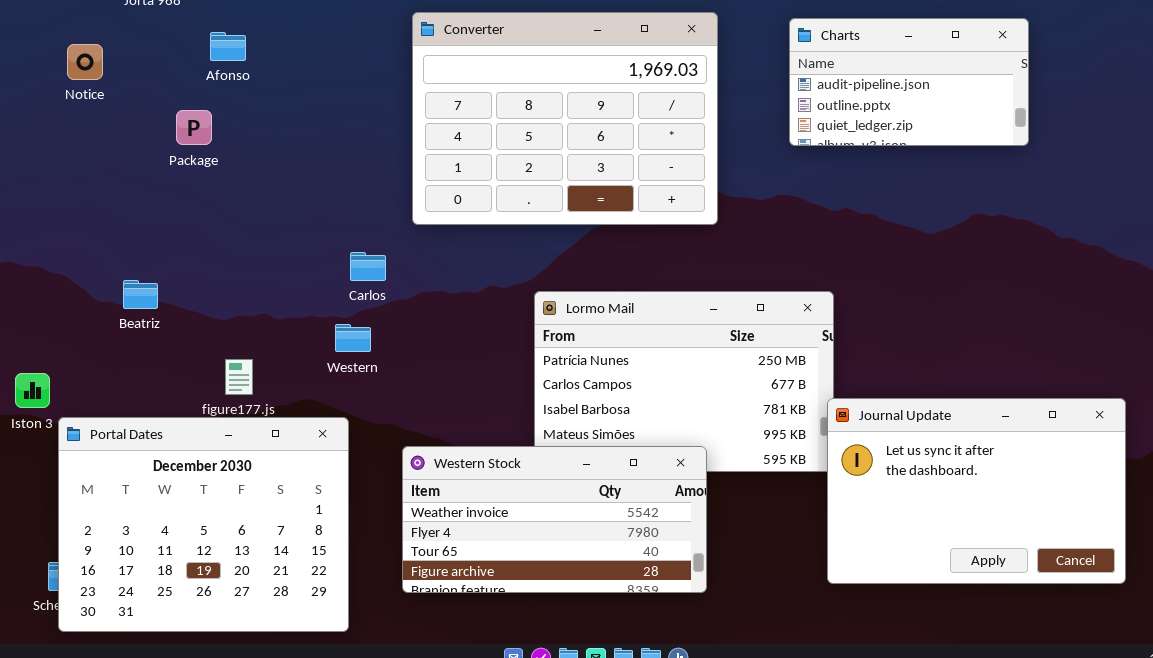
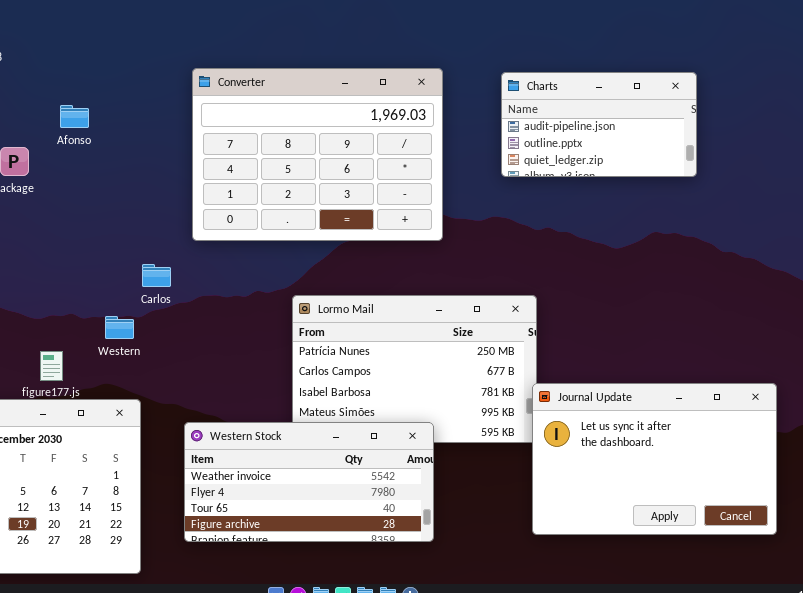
Afonso: [210,32,246,61] -> [60,105,89,128], moved
Western: [335,324,371,352] -> [105,316,134,339], moved

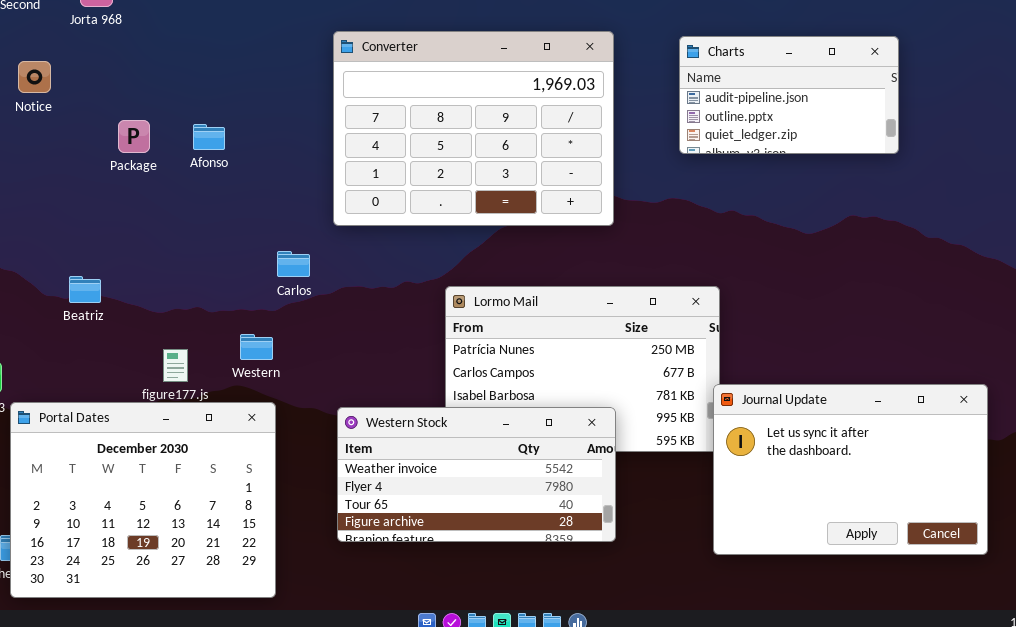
Afonso: [60,105,89,128] -> [193,124,225,150], moved
Western: [105,316,134,339] -> [240,334,273,360], moved
Western Stock: [184,422,434,542] -> [337,407,616,542], moved

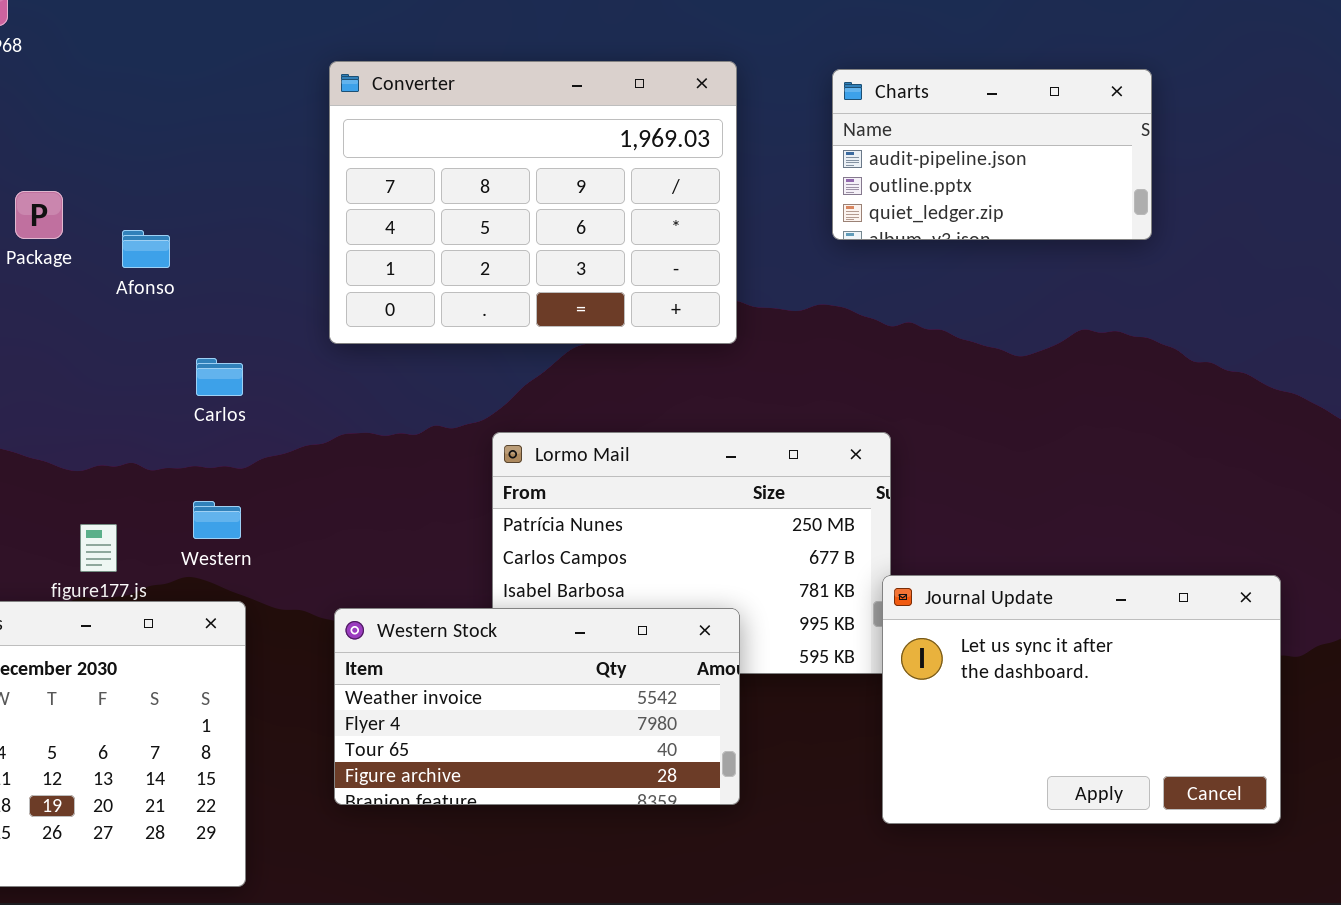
Afonso: [193,124,225,150] -> [122,230,170,268], moved
Carlos: [277,251,310,277] -> [196,358,243,396], moved

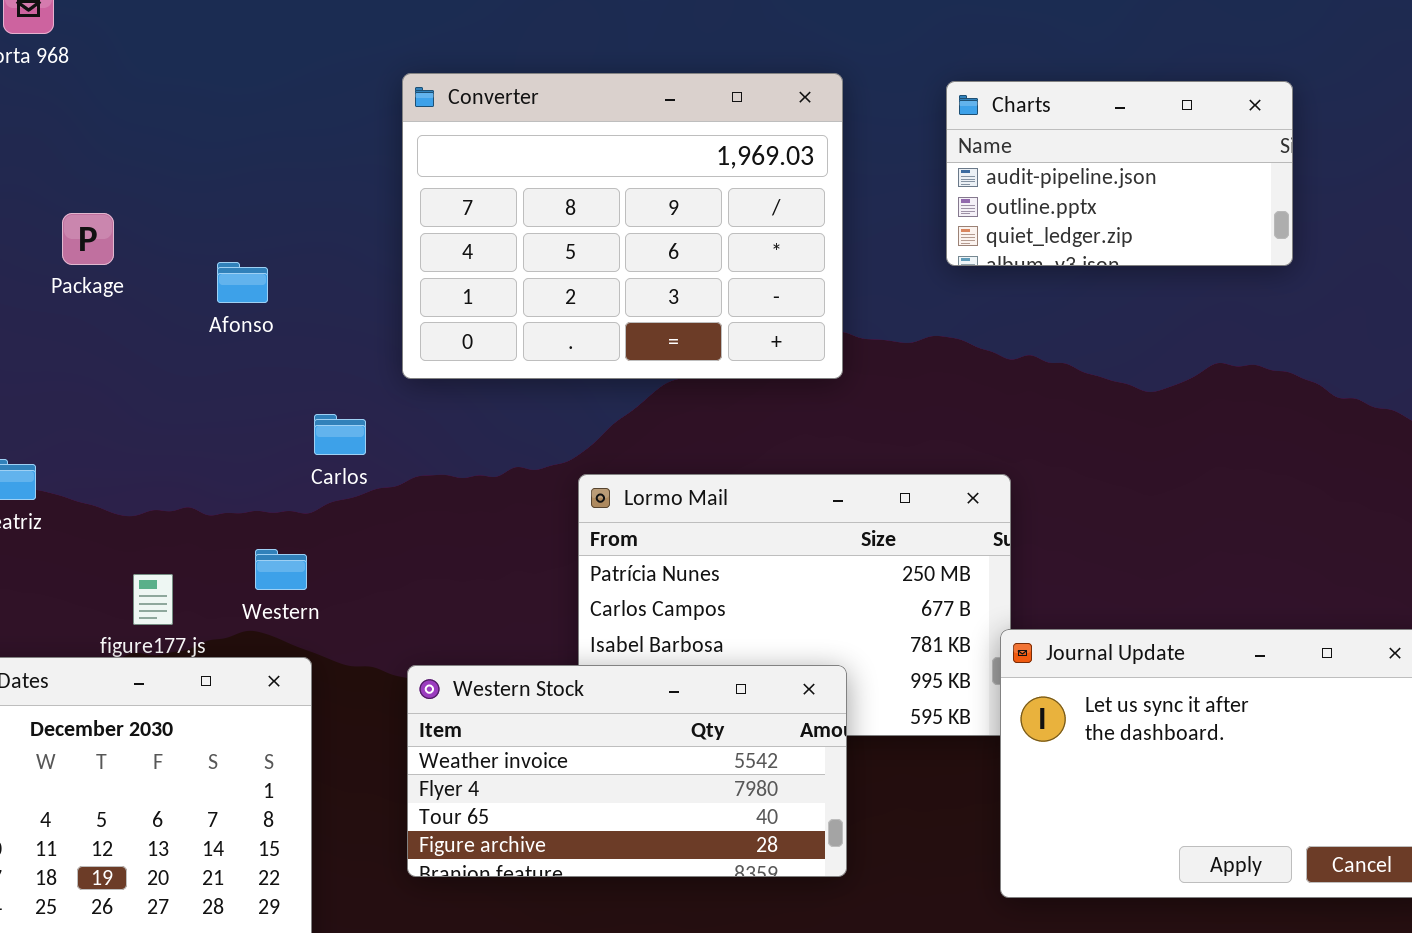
Afonso: [122,230,170,268] -> [217,262,268,303], moved
Carlos: [196,358,243,396] -> [314,414,366,455], moved

